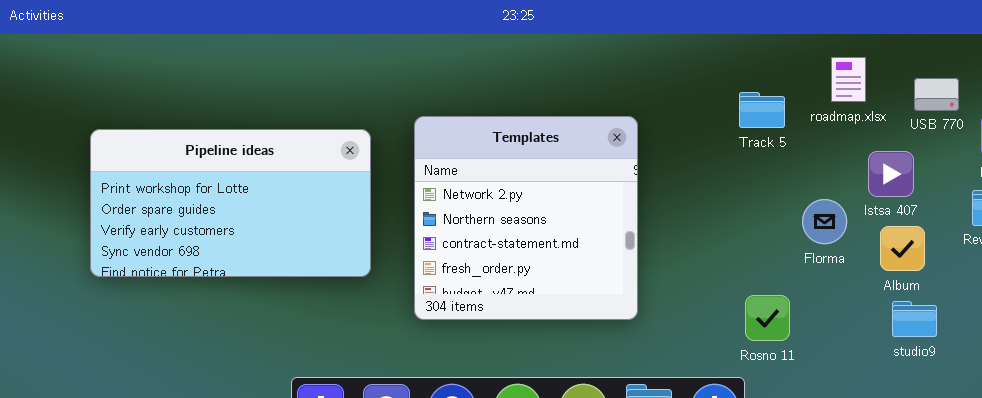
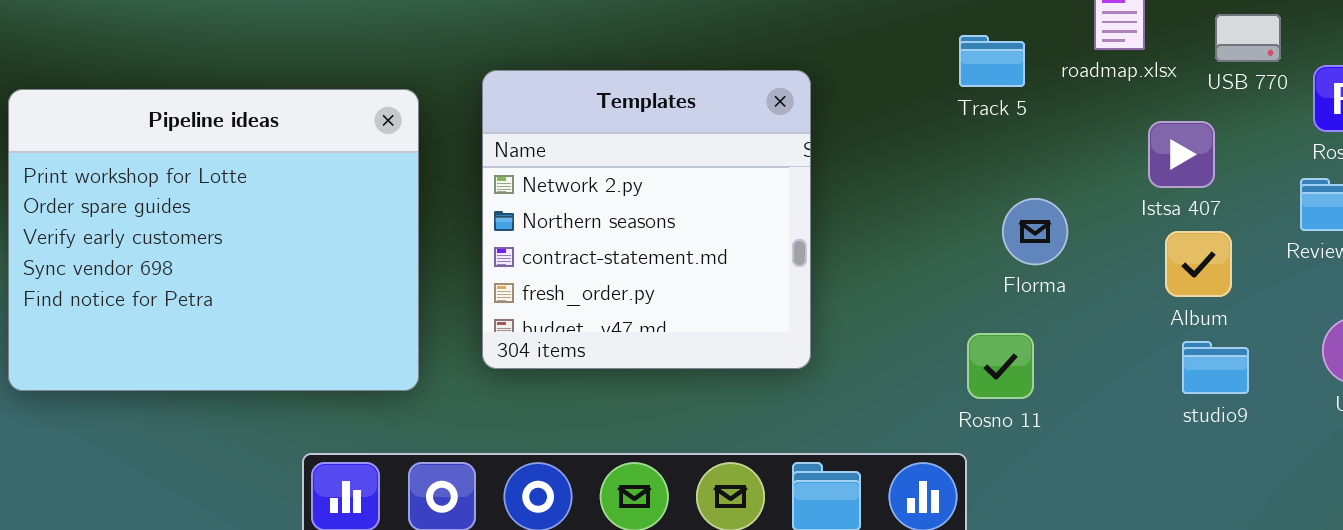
Pipeline ideas: [90,129,371,277] -> [8,89,419,391], resized
Florma: [802,199,847,244] -> [1002,198,1068,265], moved

